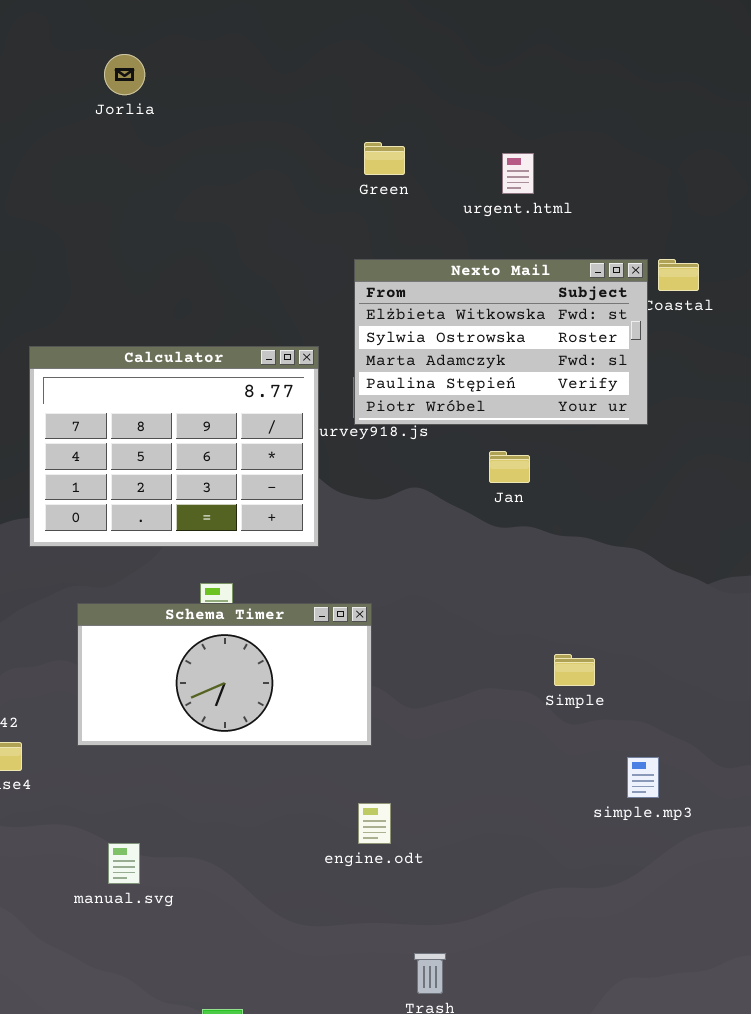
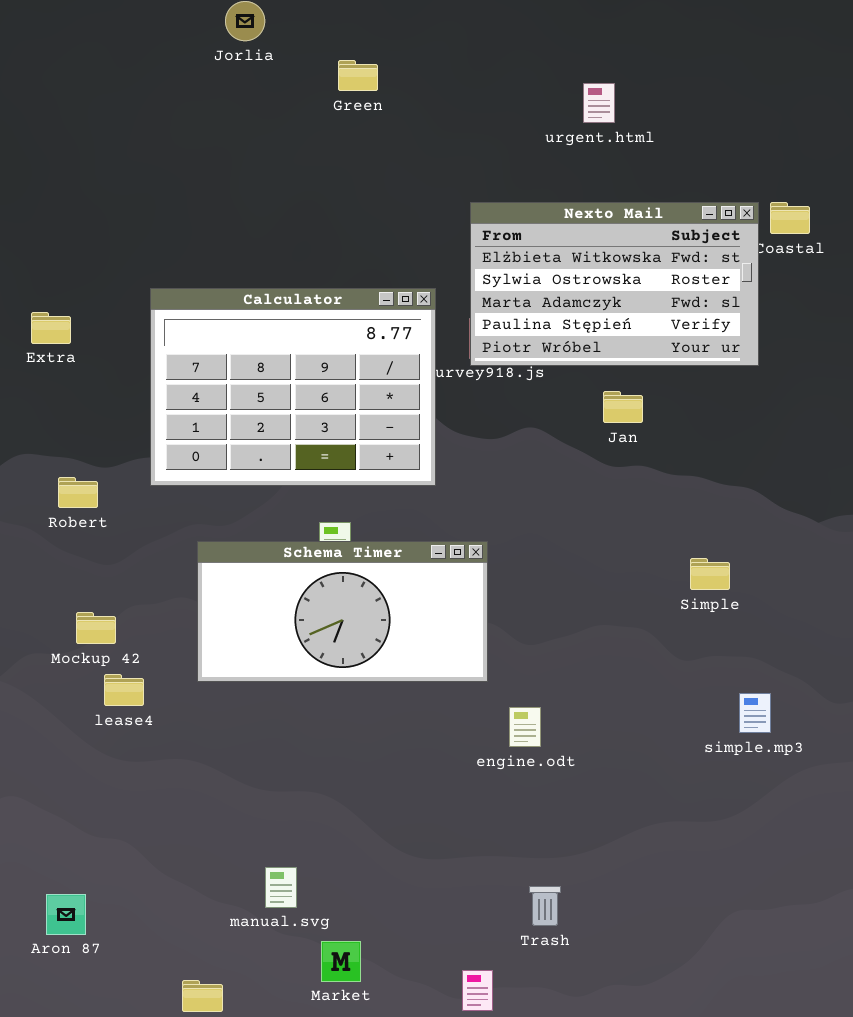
Green: [364,142,405,175] -> [338,60,378,91], moved
urgent.html: [502,153,534,194] -> [583,83,615,123], moved
Simple: [554,654,595,686] -> [690,558,730,590], moved
engine.odt: [358,803,391,844] -> [509,707,541,747], moved
manual.svg: [108,843,140,884] -> [265,867,297,908], moved

